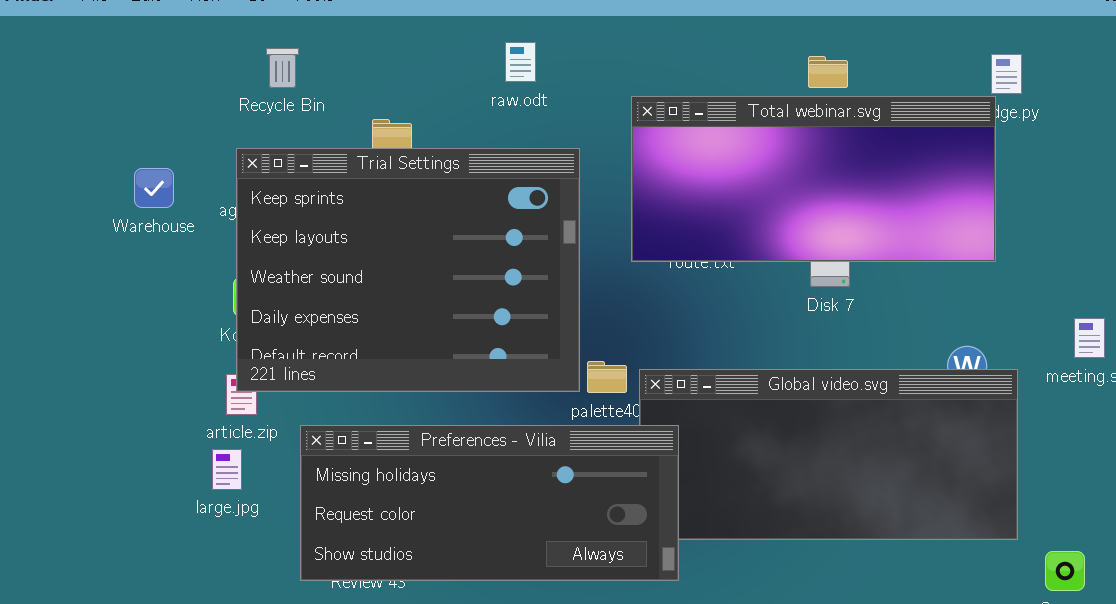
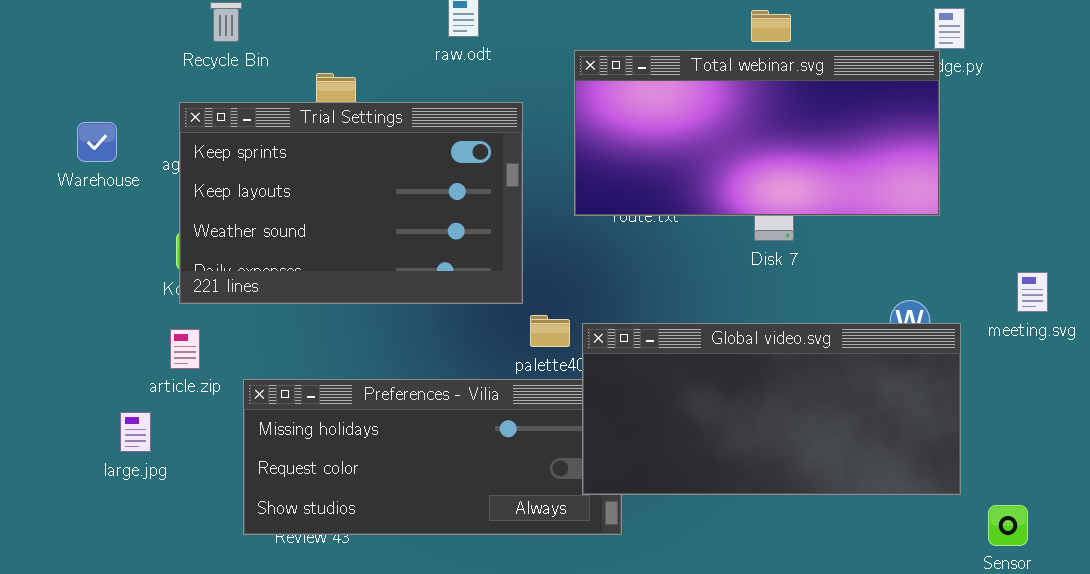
Trial Settings: [236,148,580,392] -> [179,102,523,304], resized
Global video.svg: [639,369,1018,540] -> [582,323,961,495], raised
large.jpg: [212,449,242,490] -> [120,412,151,452], moved

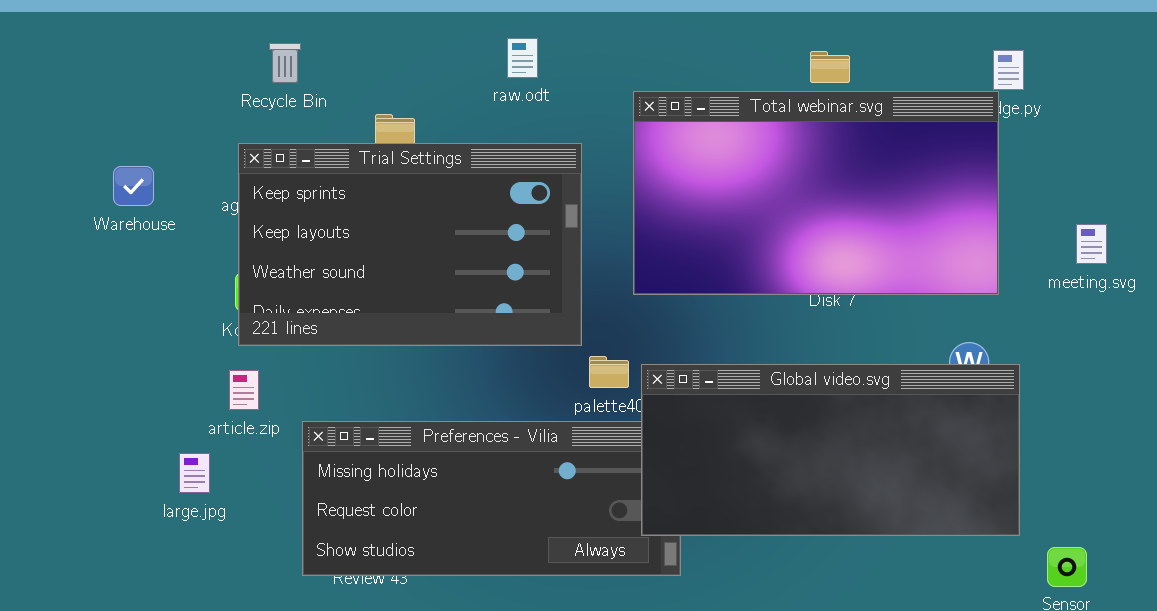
Total webinar.svg: [574,50,940,216] -> [633,91,999,295], resized
Warehouse: [77,122,117,162] -> [113,166,154,206], moved
meeting.svg: [1017,272,1048,312] -> [1076,224,1107,264], moved

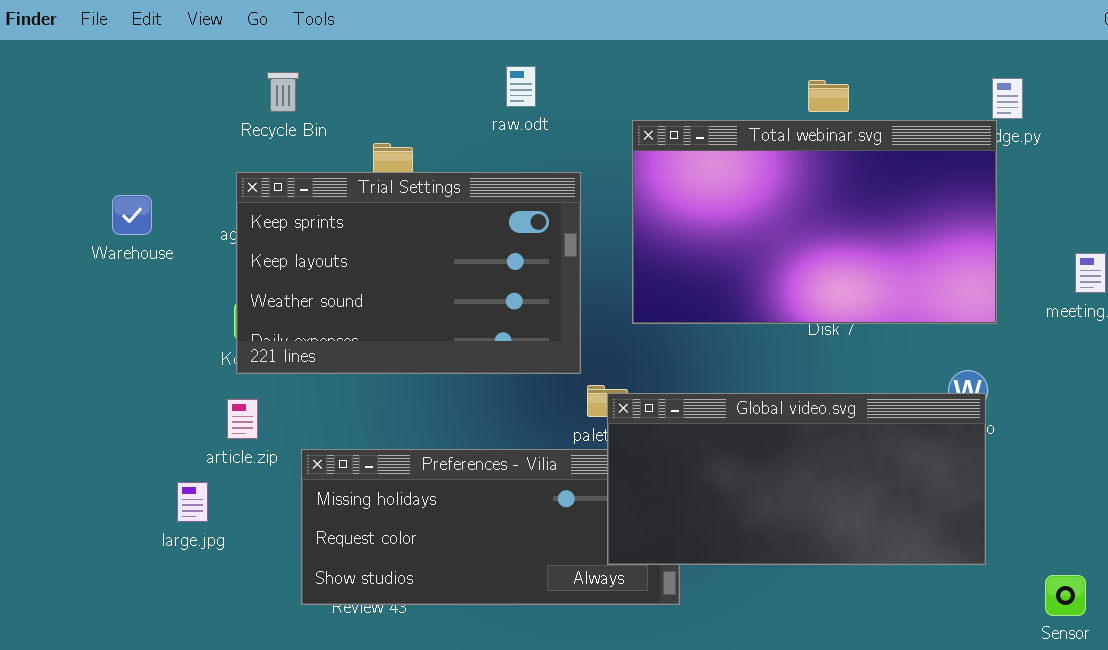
Global video.svg: [641,364,1020,536] -> [607,393,986,565], moved

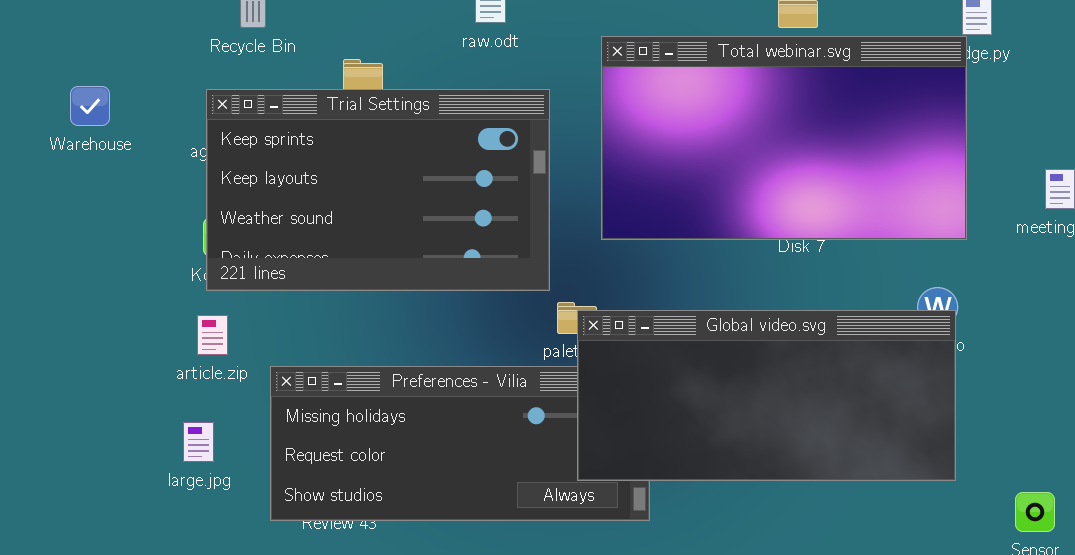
Warehouse: [112,195,152,235] -> [70,86,110,126], moved
large.jpg: [177,482,208,522] -> [183,422,214,462], moved

